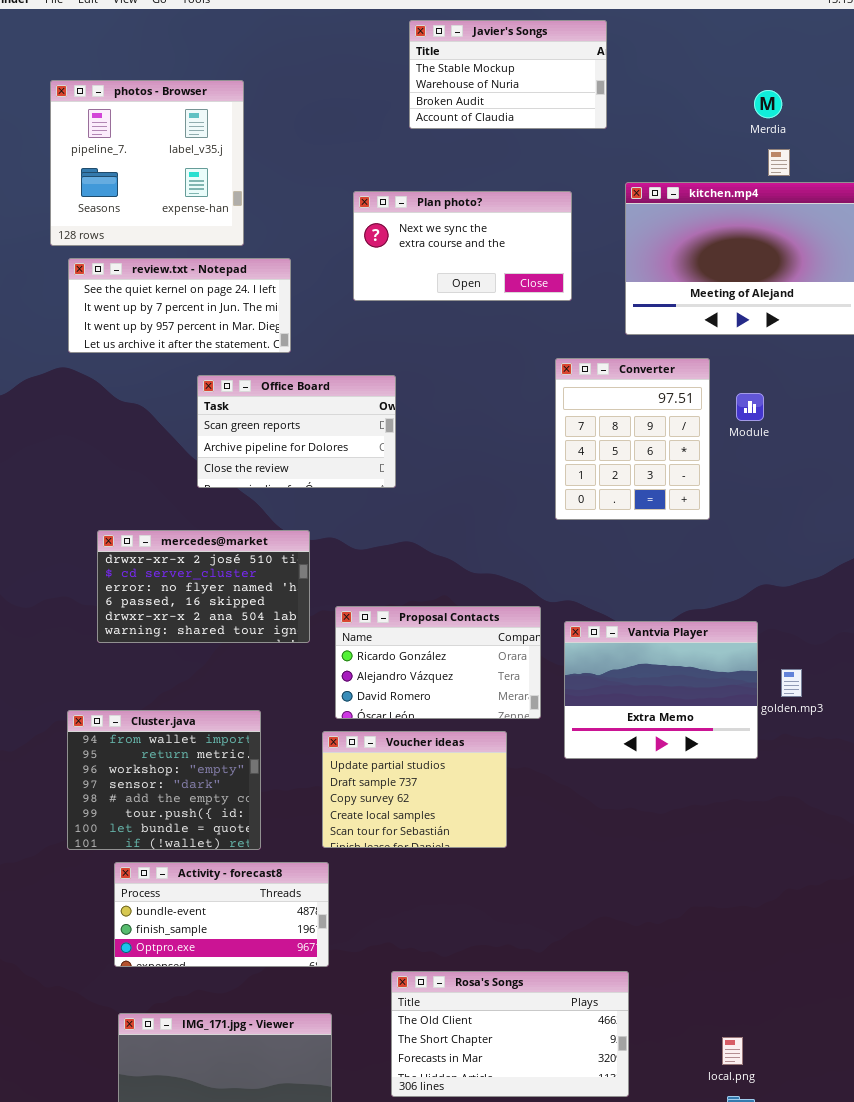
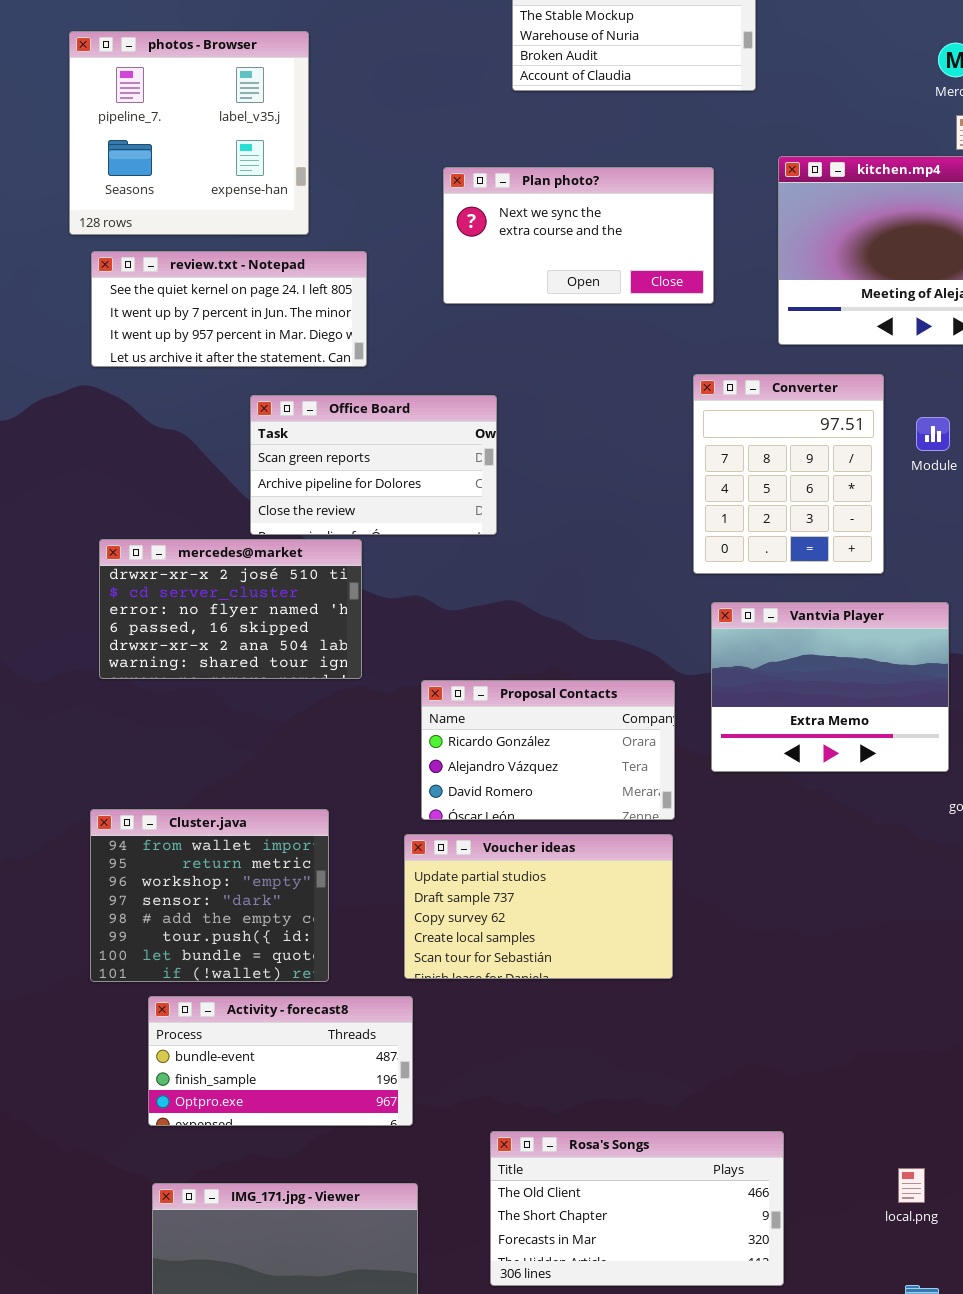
mercedes@market: [97,530,310,643] -> [99,539,362,679], moved
Vantvia Player: [564,621,758,759] -> [711,602,949,772], moved
Voucher ideas: [322,731,507,848] -> [404,834,673,979], resized
local.png: [722,1037,743,1065] -> [898,1168,925,1203], moved

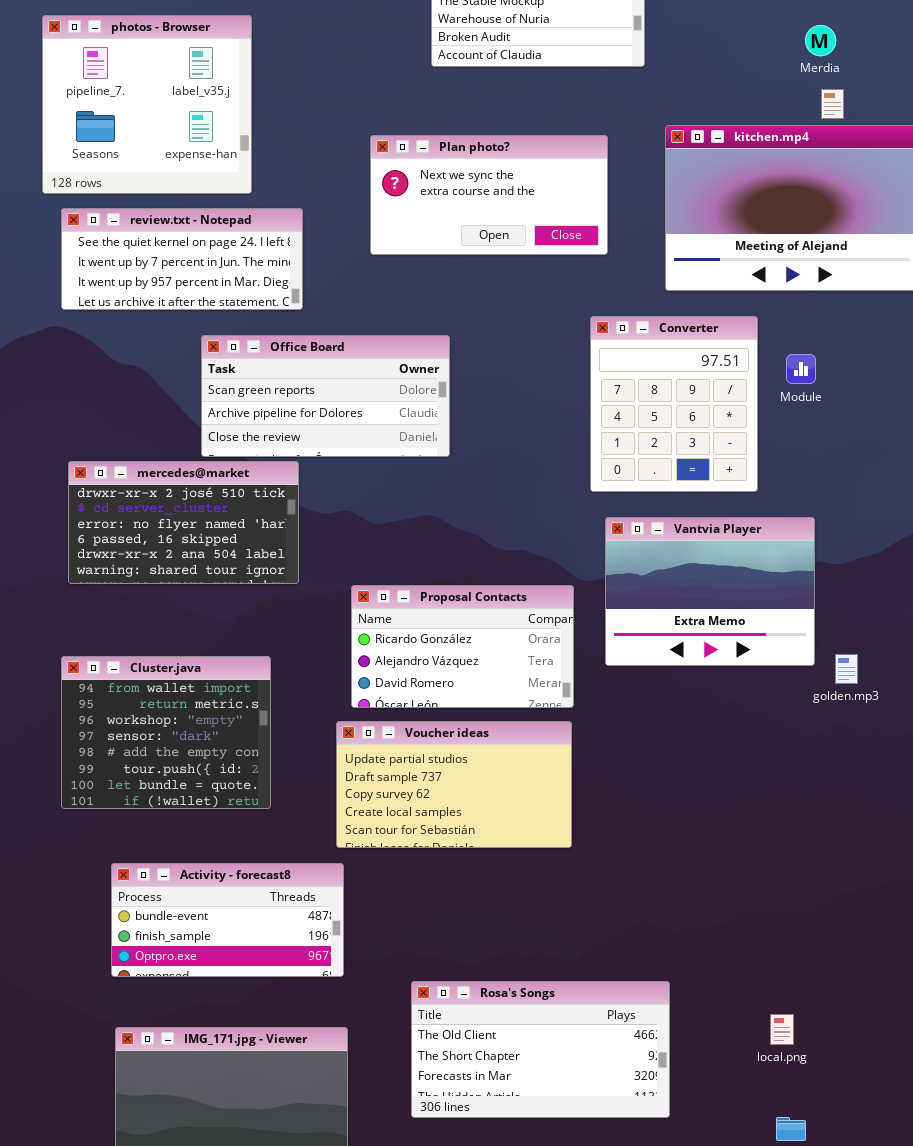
Office Board: [250,395,497,535] -> [201,335,450,457], resized
Cluster.java: [90,809,329,982] -> [61,656,271,809], moved

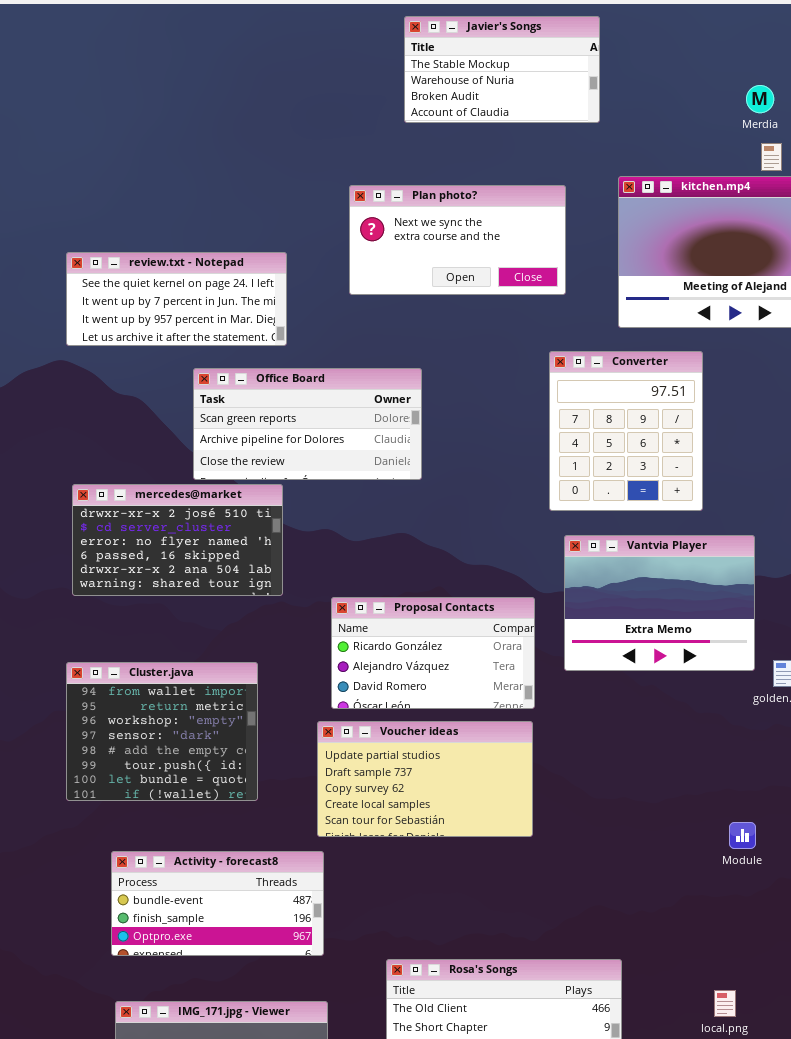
photos - Browser: [42,15,252,194] -> none, closed
Module: [786,354,816,384] -> [729,822,756,849], moved

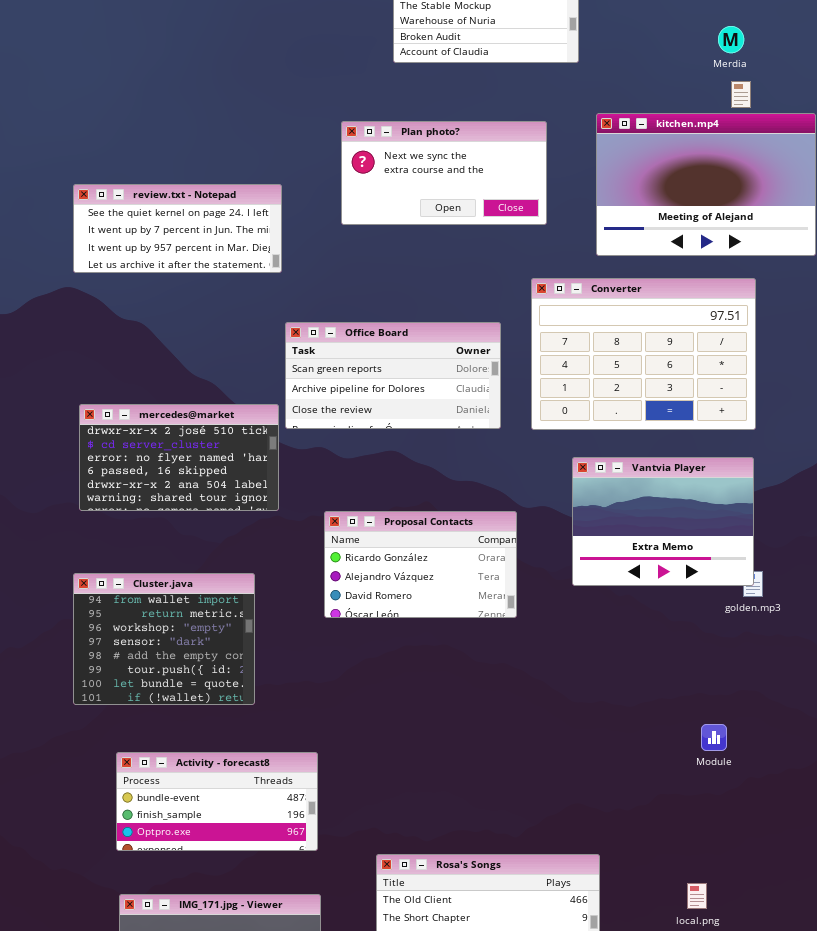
Converter: [549,351,703,511] -> [531,278,756,430], resized
Office Board: [193,368,422,480] -> [285,322,501,429], moved
Vantvia Player: [564,535,755,671] -> [572,457,754,586], moved
Voucher ideas: [317,721,533,837] -> none, closed

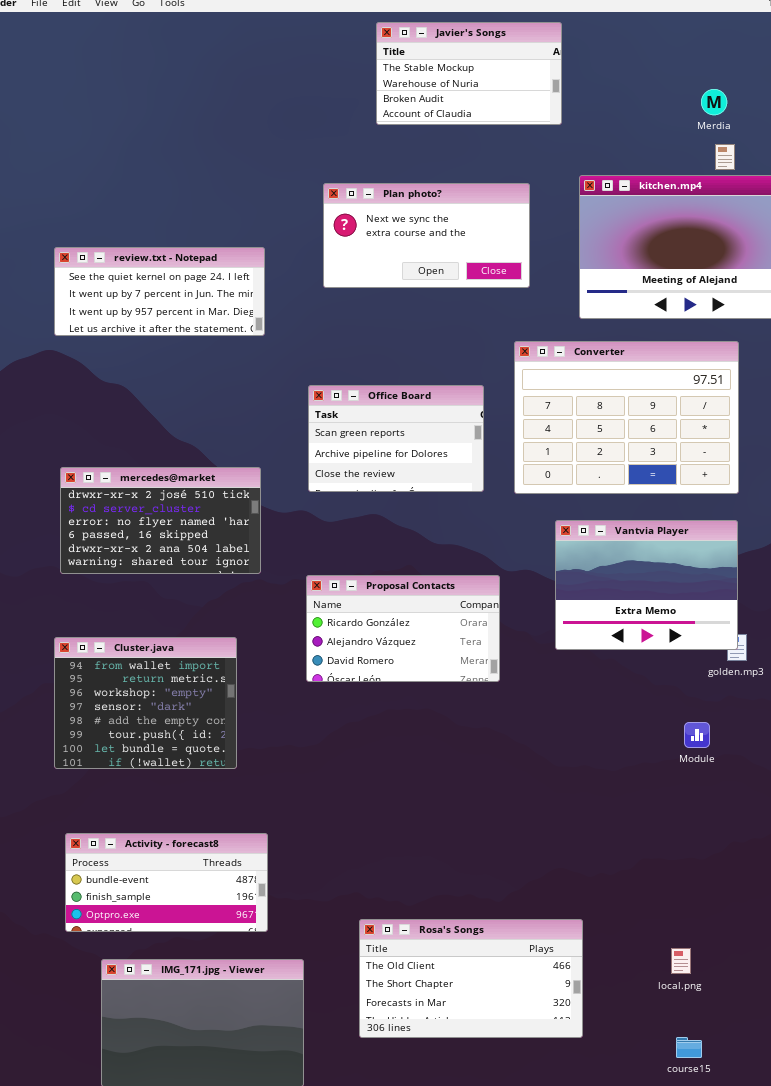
Office Board: [285,322,501,429] -> [308,385,484,492], resized
Module: [701,724,727,751] -> [684,722,710,748], moved
Activity - forecast8: [116,752,318,851] -> [65,833,268,932], moved

